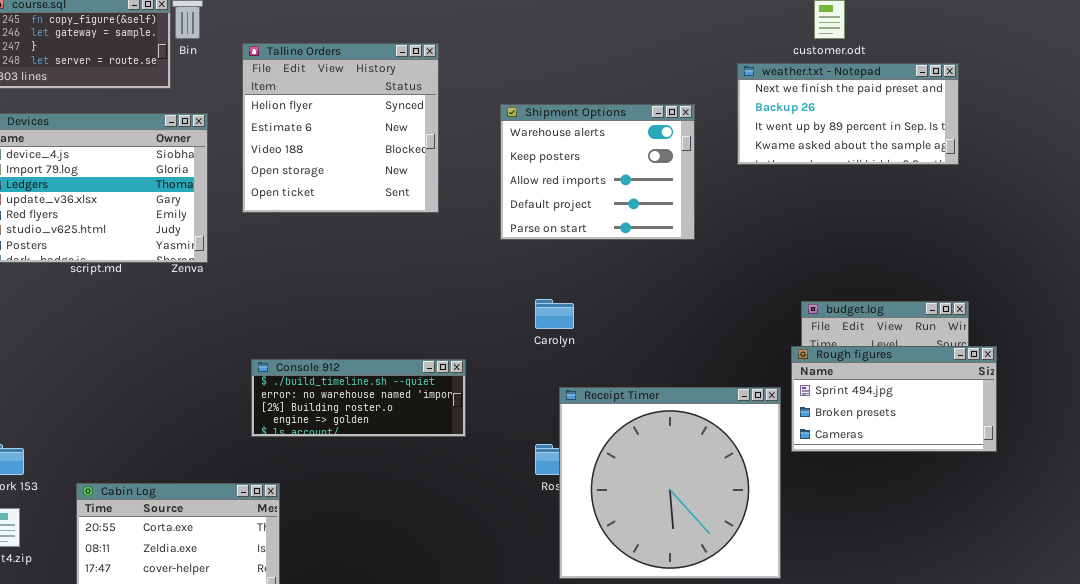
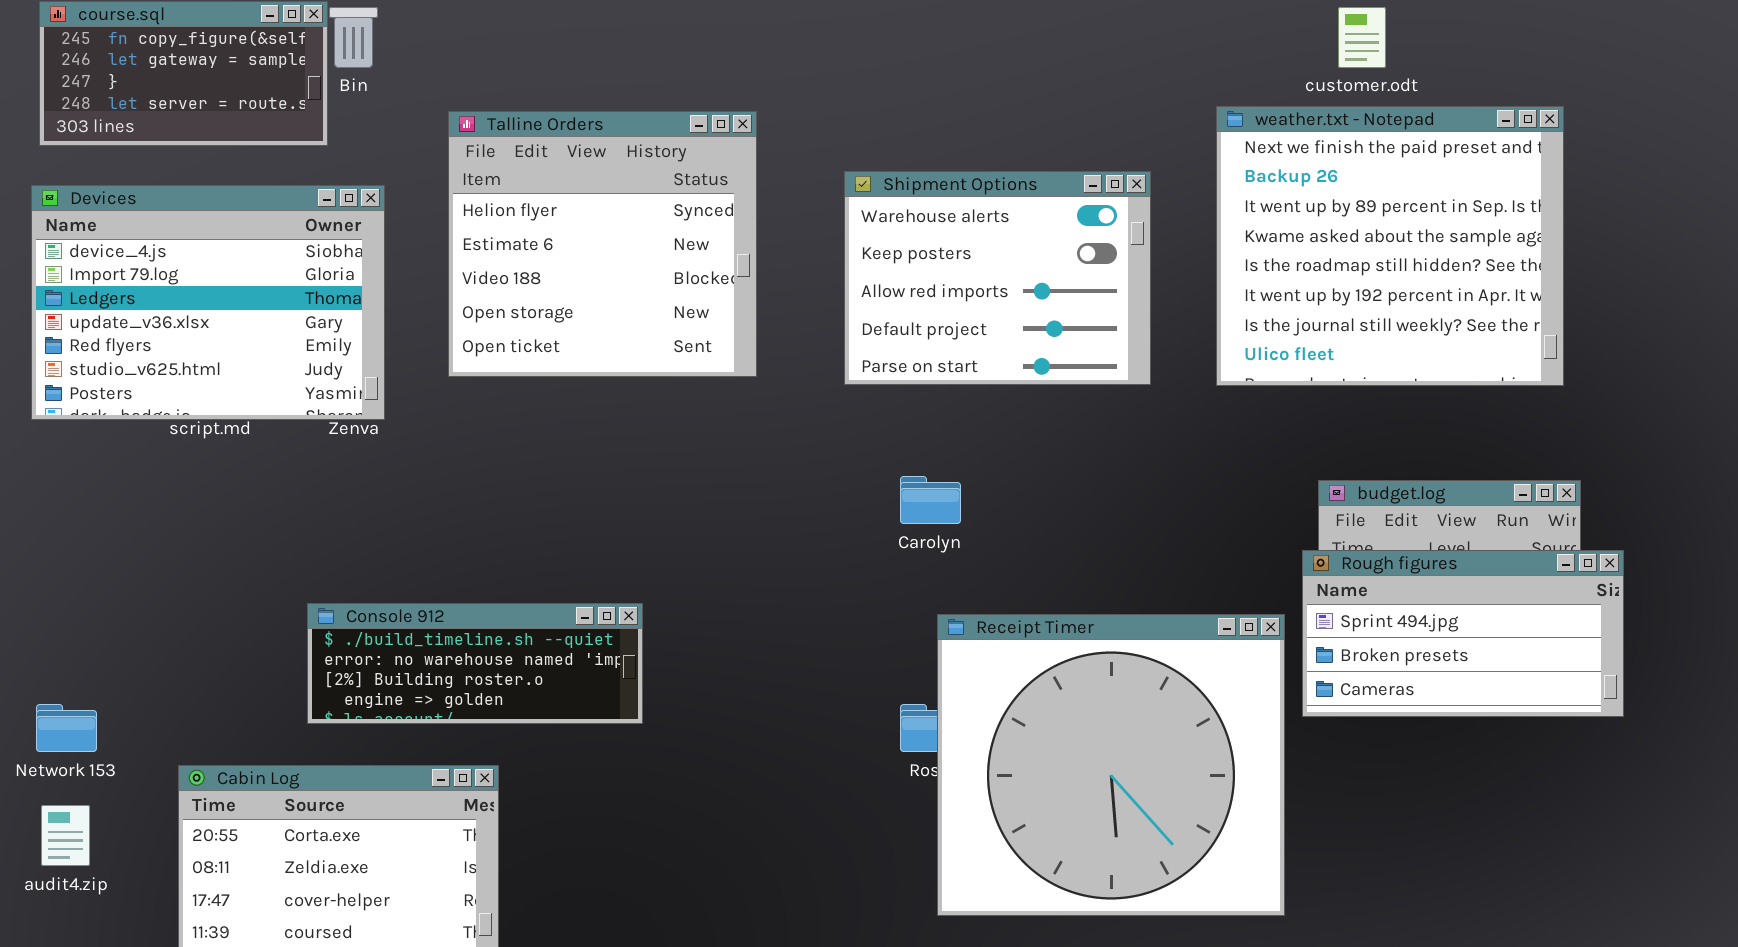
Talline Orders: [242,43,439,213] -> [448,111,757,377], moved
weather.txt - Notepad: [737,63,959,165] -> [1216,106,1564,386], resized
Console 912: [251,359,466,437] -> [307,603,643,724], moved

